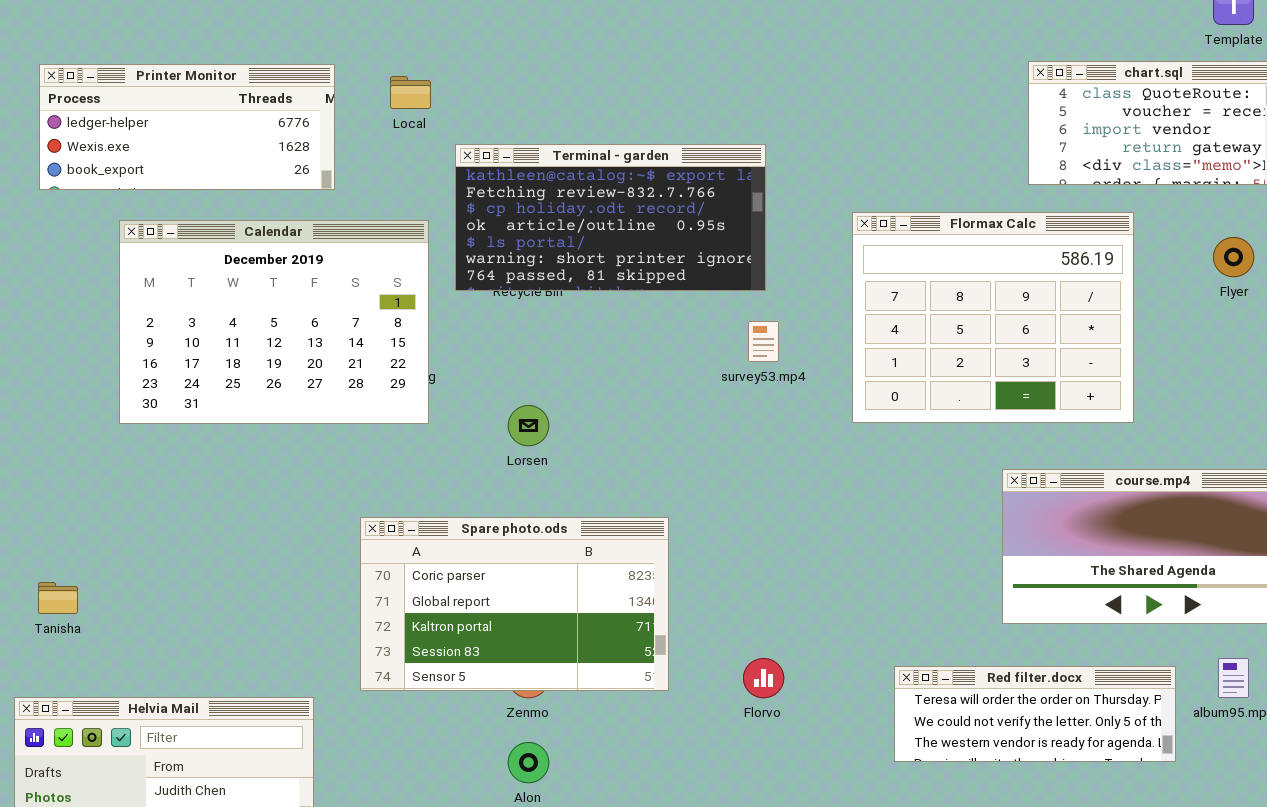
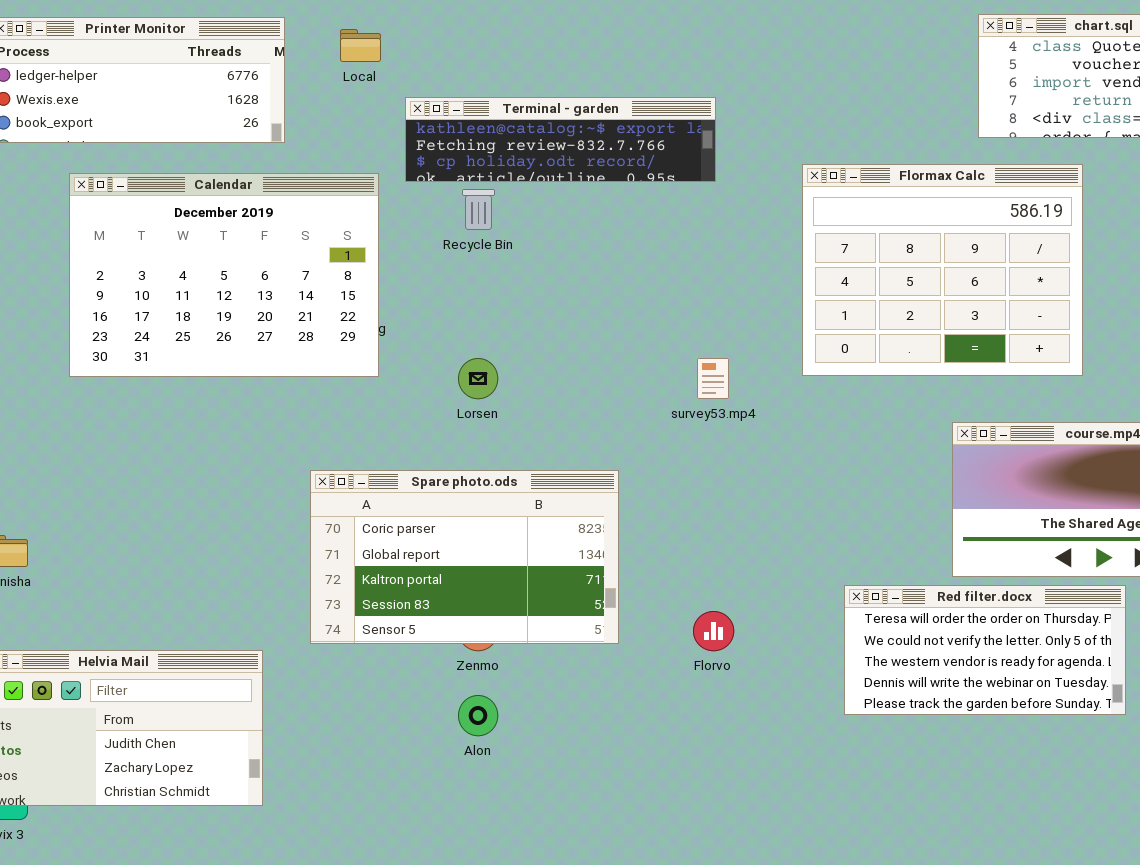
Terminal - garden: [455,144,766,291] -> [405,97,716,182], resized
survey53.mp4: [748,321,779,362] -> [697,358,729,399], moved
Red filter.docx: [894,666,1176,762] -> [844,585,1126,715], resized

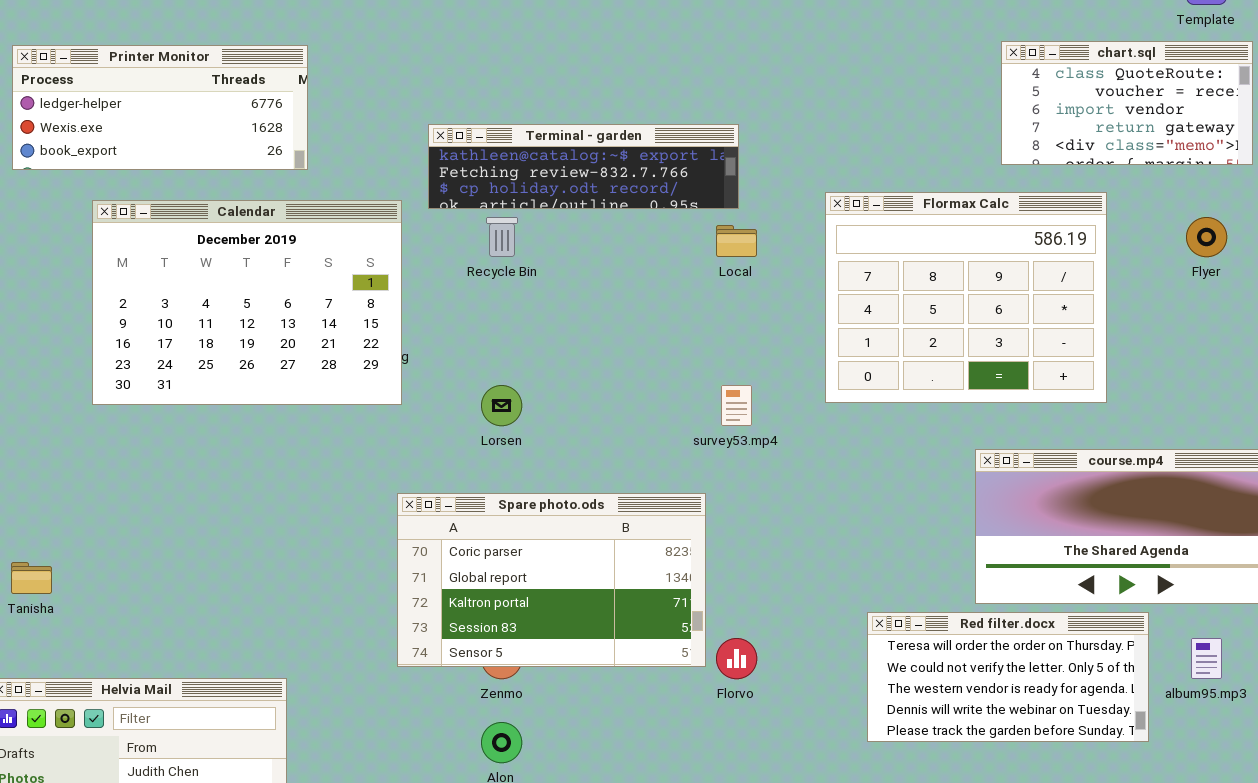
Local: [340,29,381,62] -> [716,225,757,257], moved
Spare photo.ods: [310,470,619,644] -> [397,493,706,667], moved

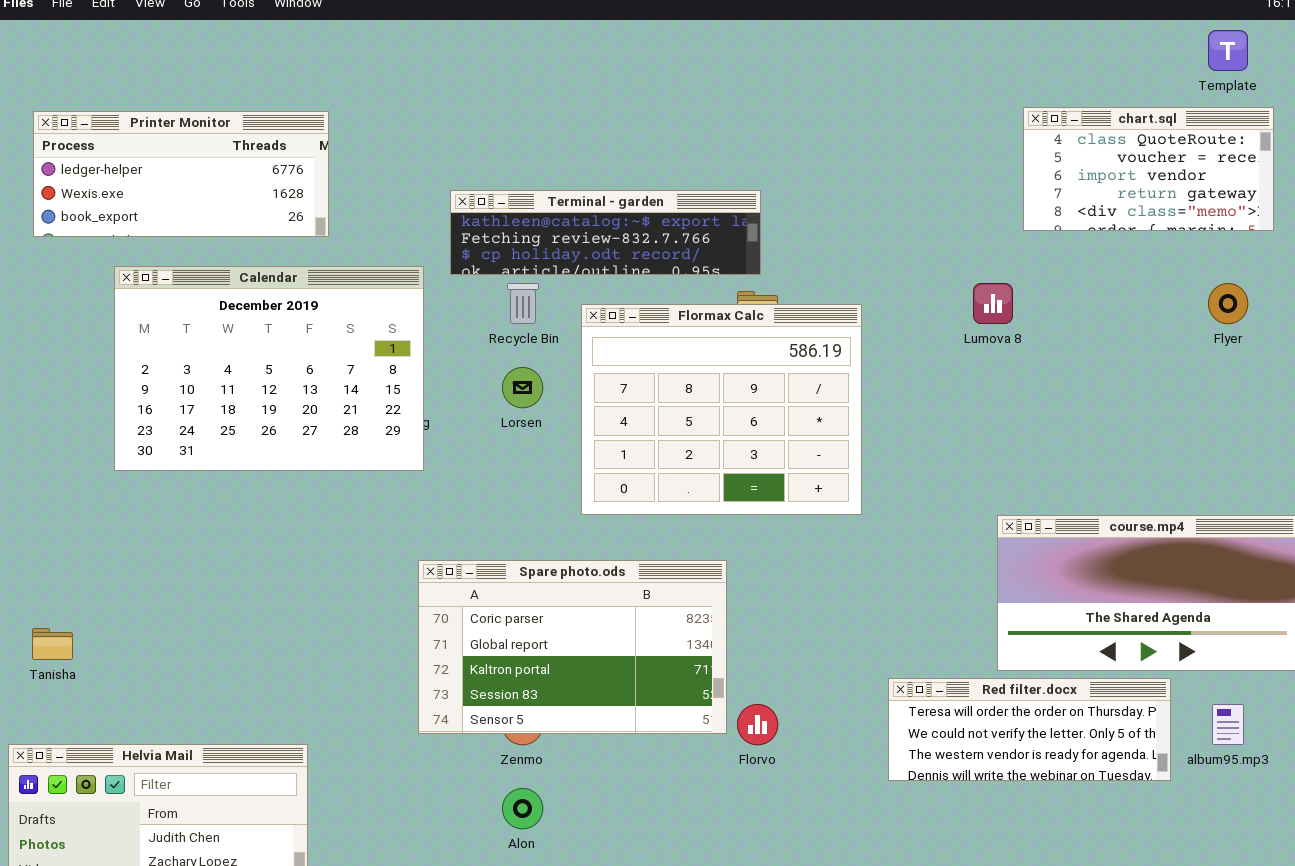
Flormax Calc: [825,192,1107,403] -> [581,304,862,515], moved
Lorsen: [481,385,522,426] -> [502,367,543,408], moved
Red filter.docx: [867,612,1149,742] -> [888,678,1171,781], resized

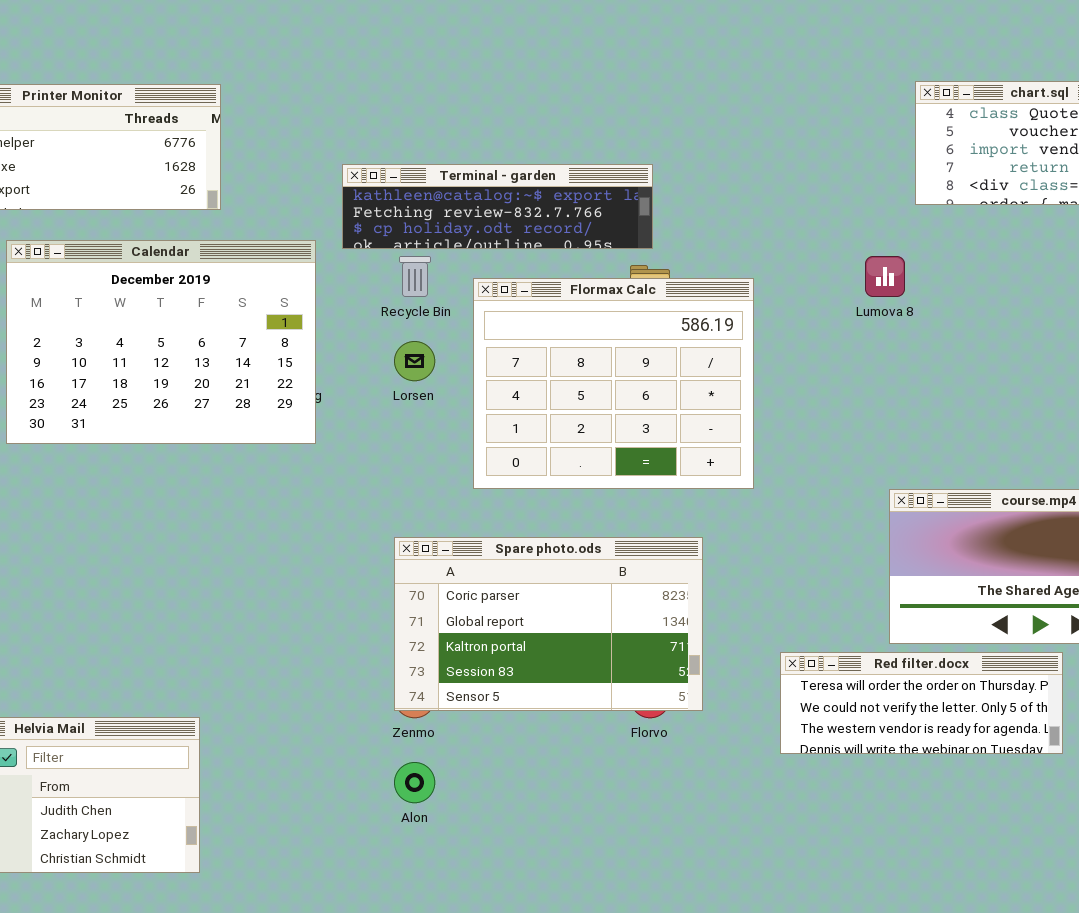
Spare photo.ods: [418,560,727,734] -> [394,537,703,711], moved

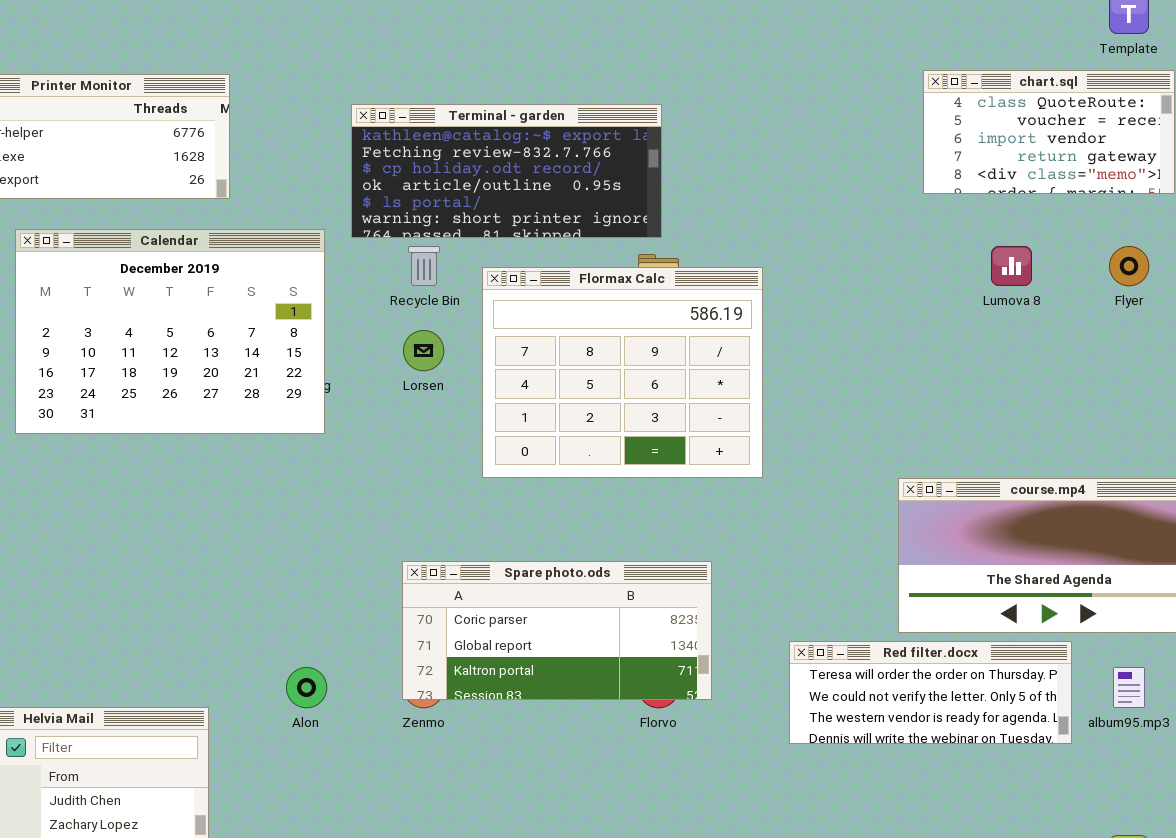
Terminal - garden: [342,164,653,249] -> [351,104,662,238], resized
Lumova 8: [865,256,905,297] -> [991,246,1032,286], moved
Spare photo.ods: [394,537,703,711] -> [402,561,712,700], resized
Alon: [394,762,435,803] -> [286,667,327,708], moved

